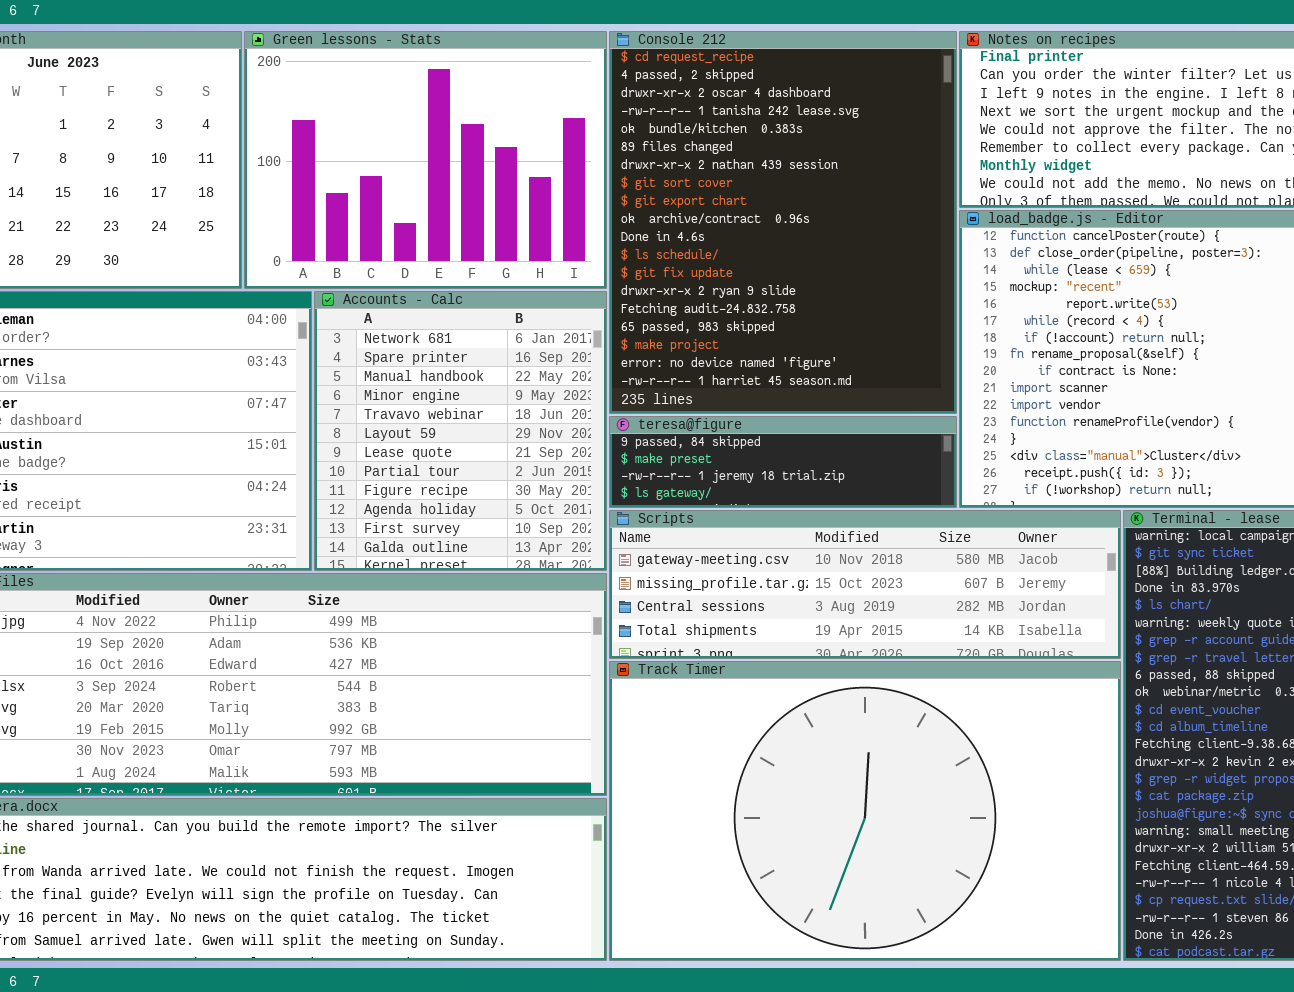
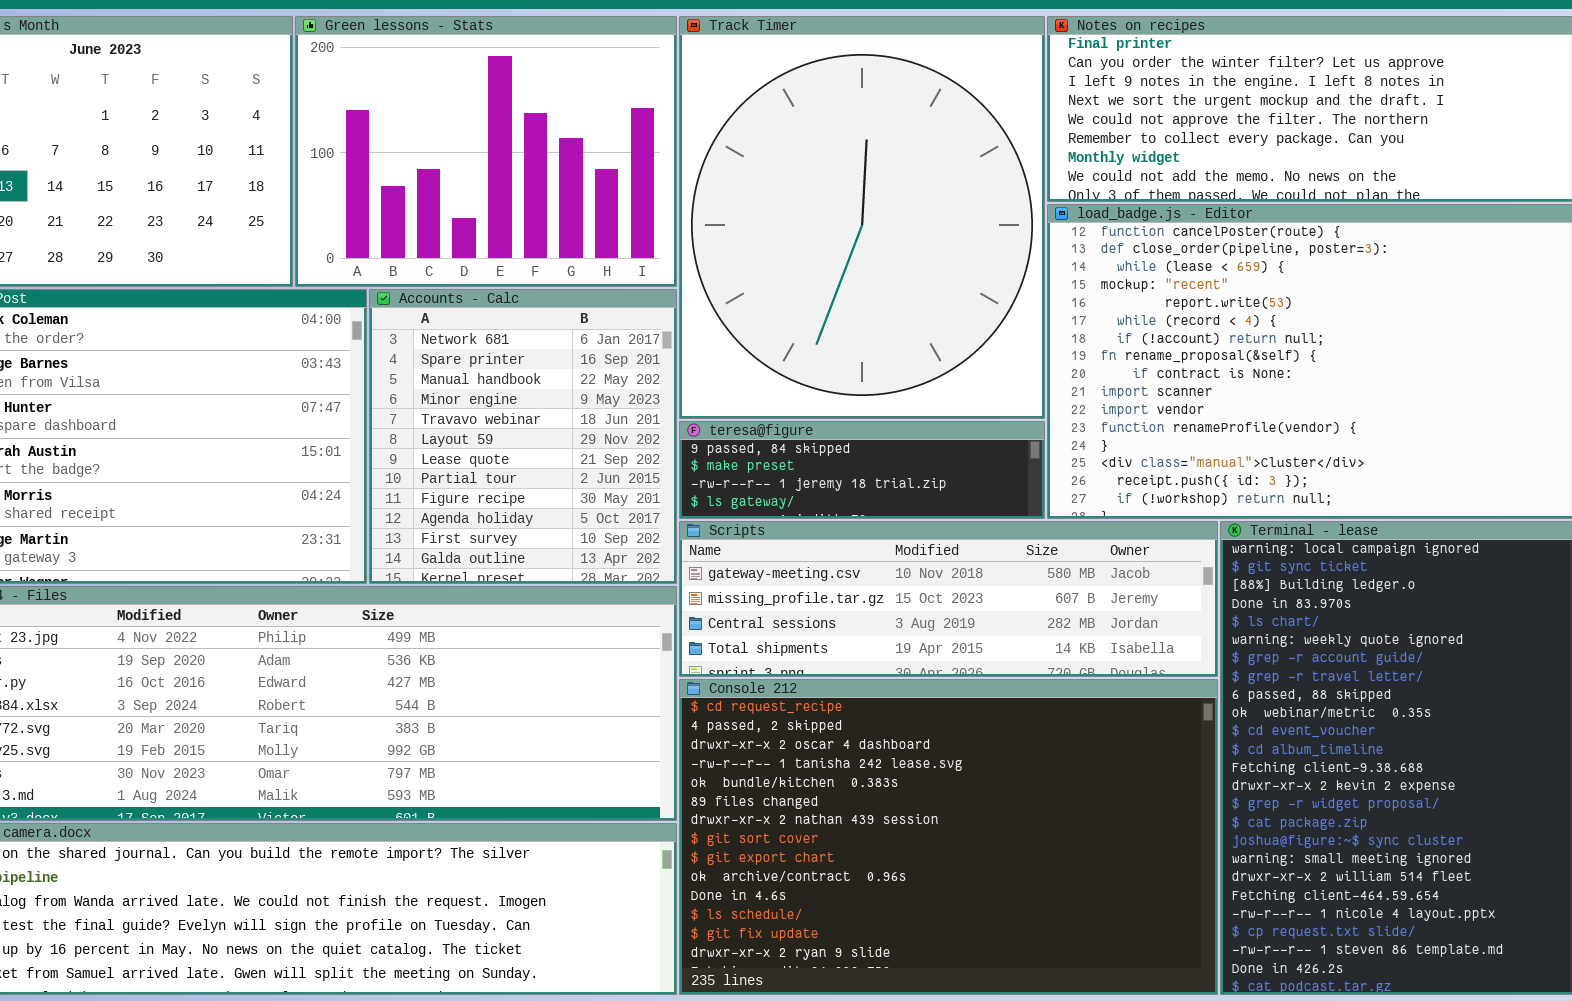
Console 212: [609,31,957,414] -> [679,679,1218,995], moved, resized
Track Timer: [609,661,1121,961] -> [679,16,1045,419], moved, resized

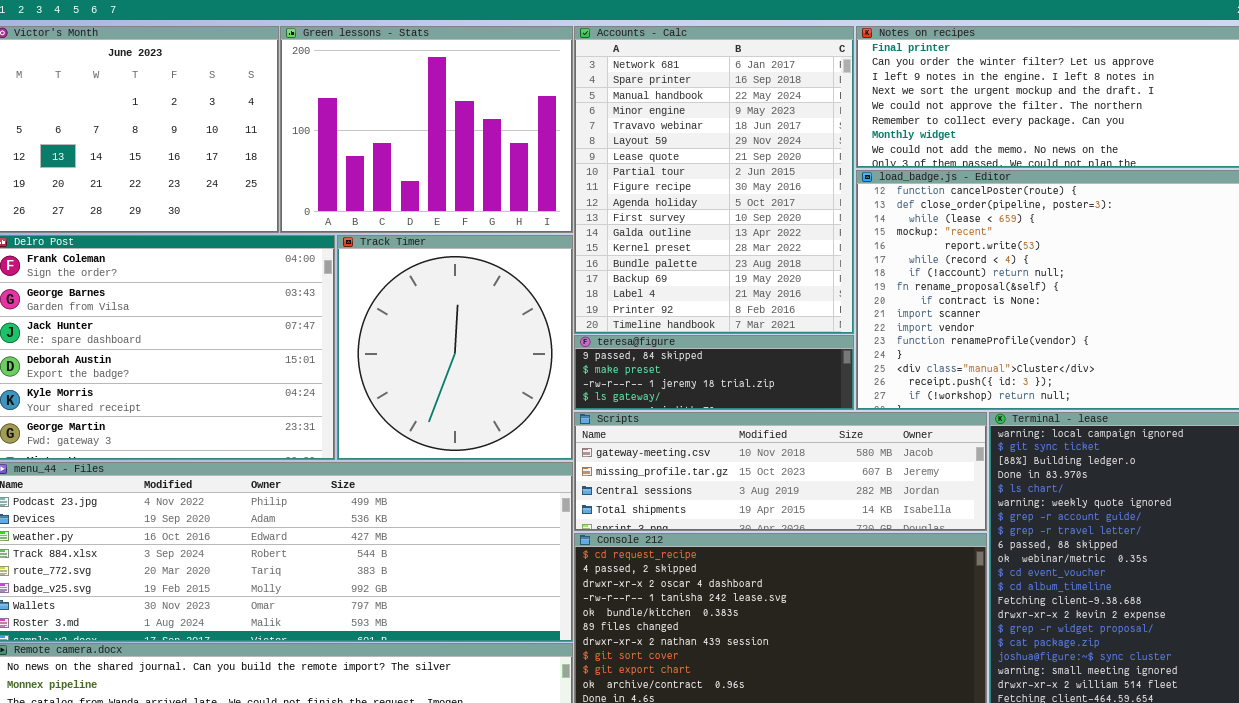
Track Timer: [679,16,1045,419] -> [337,235,573,460], moved, resized
Accounts - Calc: [369,289,677,584] -> [574,26,854,334], moved, resized

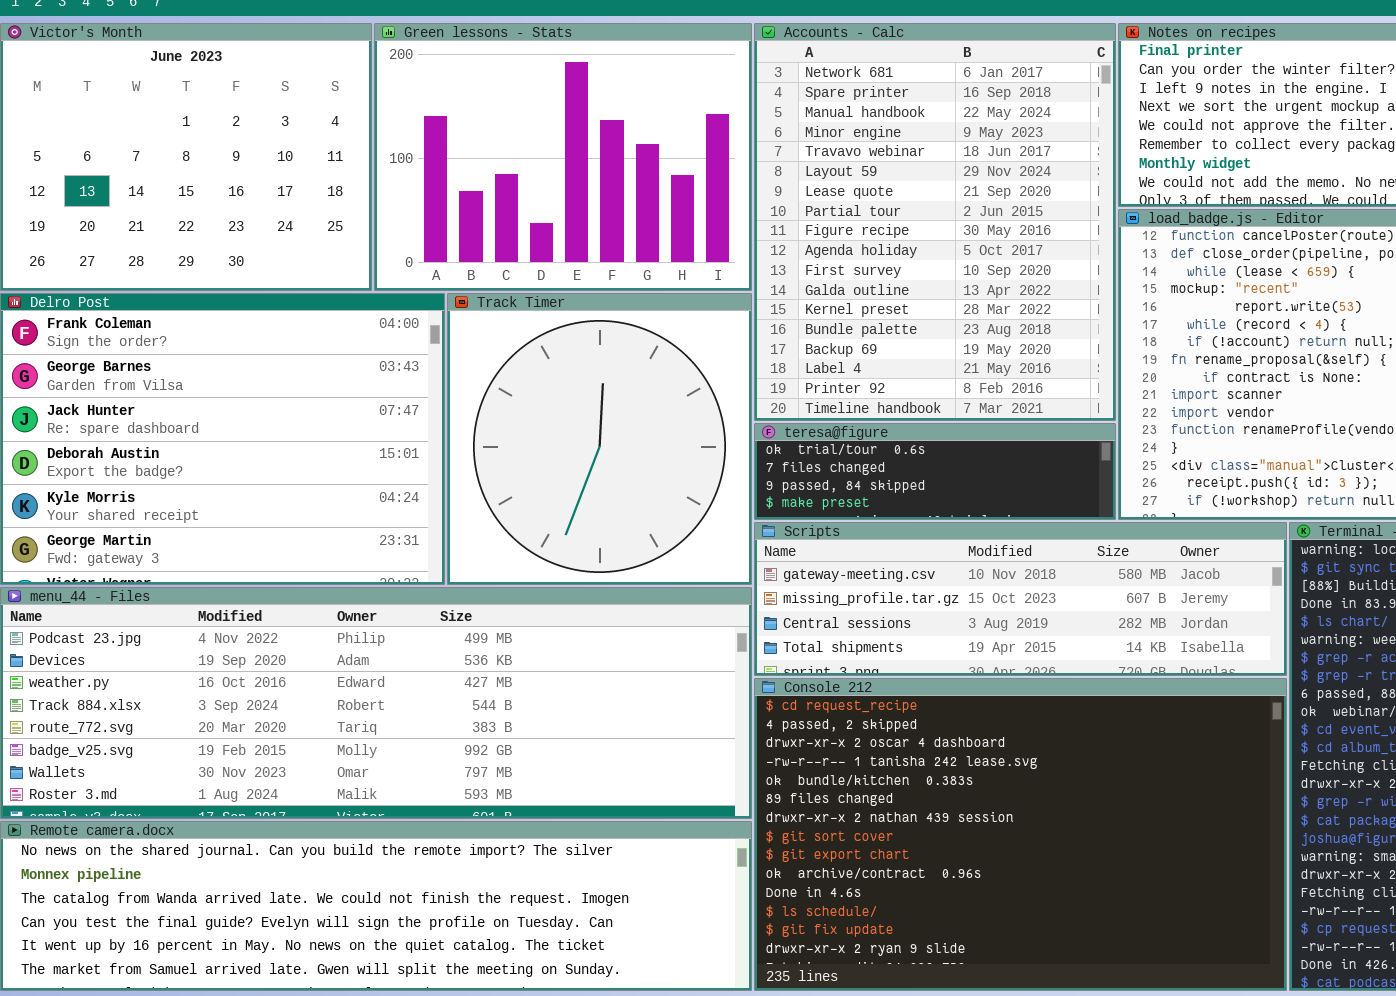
teresa@figure: [574,335,854,410] -> [754,423,1116,520], scrolled up 2 rows

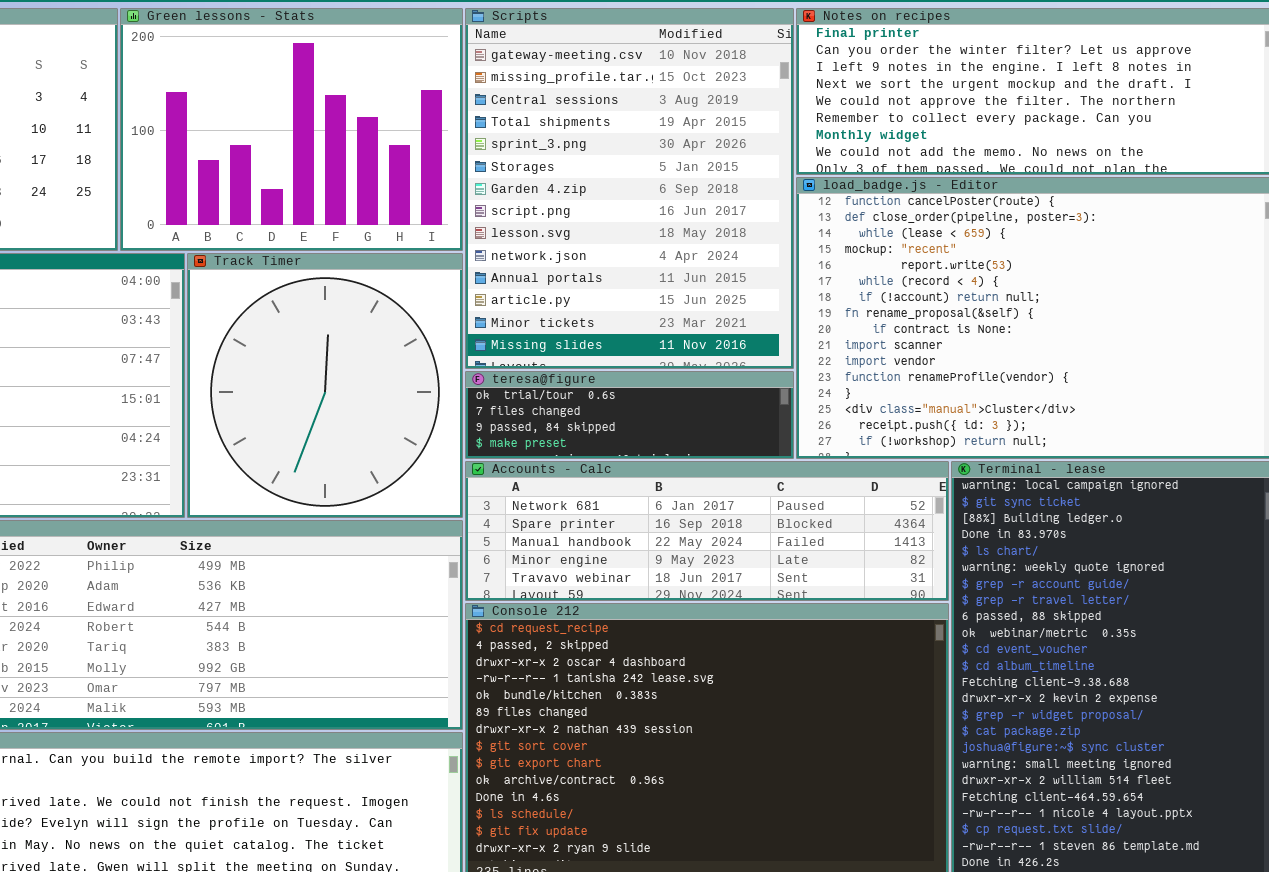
Accounts - Calc: [754,23,1116,421] -> [465,461,949,601], moved, resized
Scripts: [754,522,1287,676] -> [465,8,794,369], moved, resized

